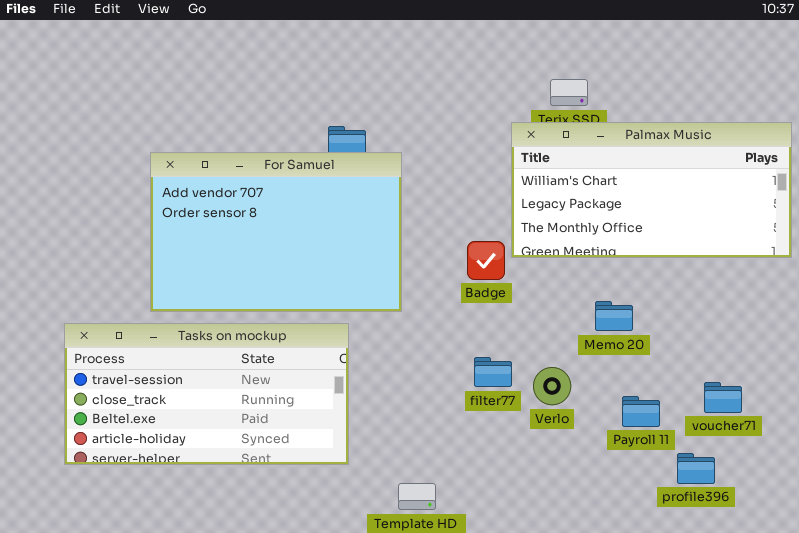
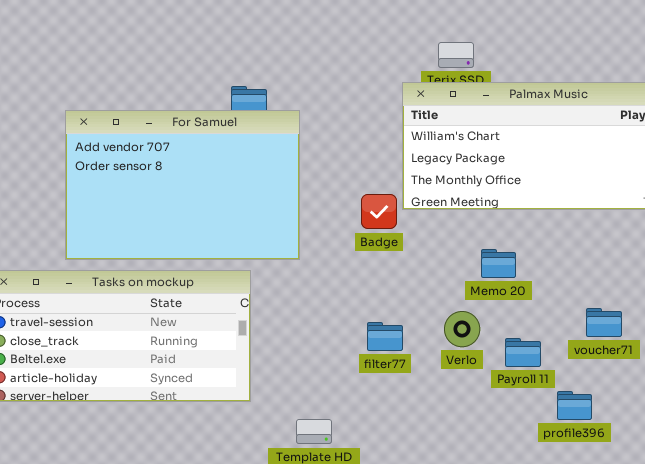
filter77: [474,357,512,387] -> [367,322,403,351], moved
Verlo: [533,367,571,405] -> [444,311,480,347], moved
voucher71: [704,382,742,413] -> [586,308,622,337], moved

